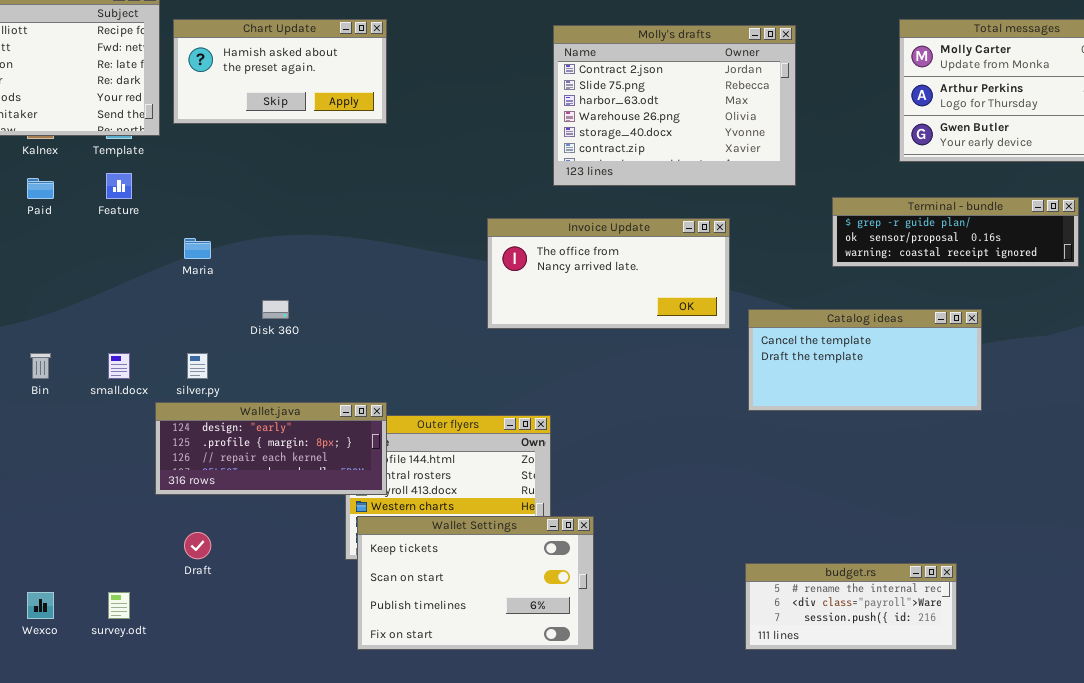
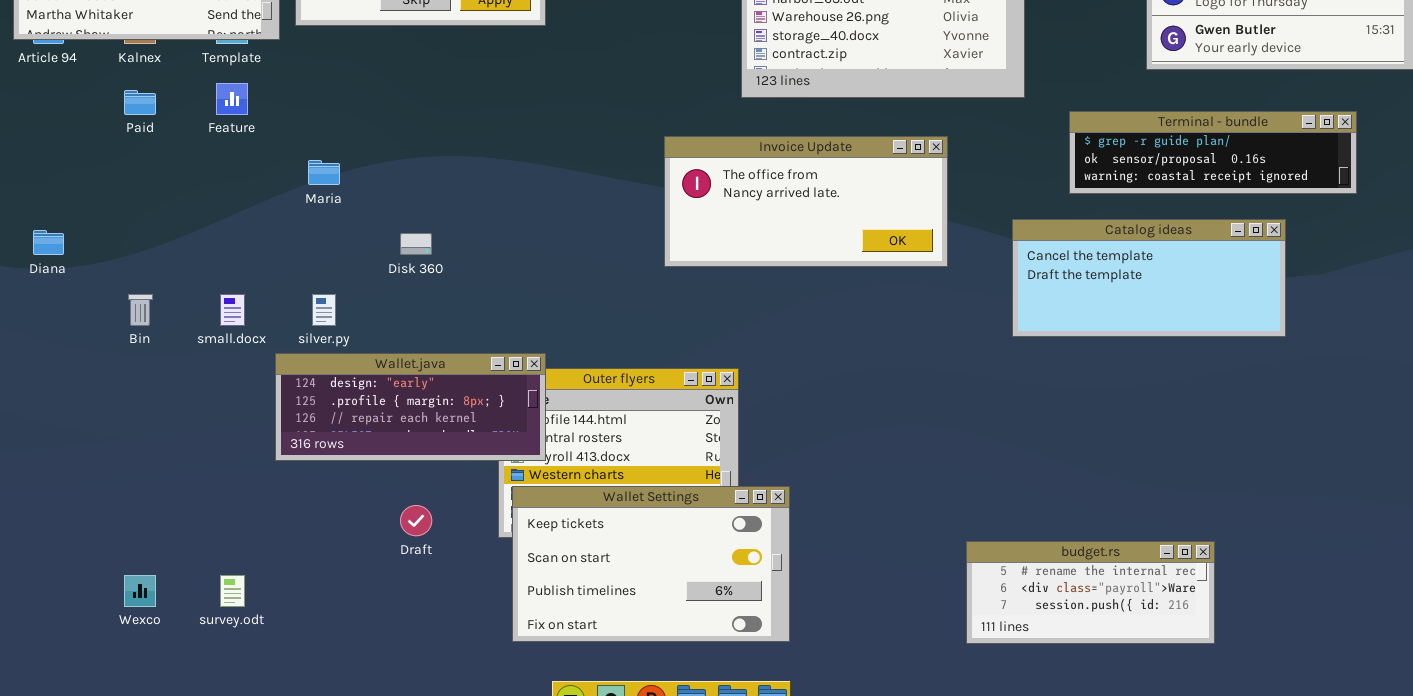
Catalog ideas: [748,309,982,411] -> [1012,219,1286,337], moved
Draft: [184,532,211,559] -> [400,505,432,536], moved

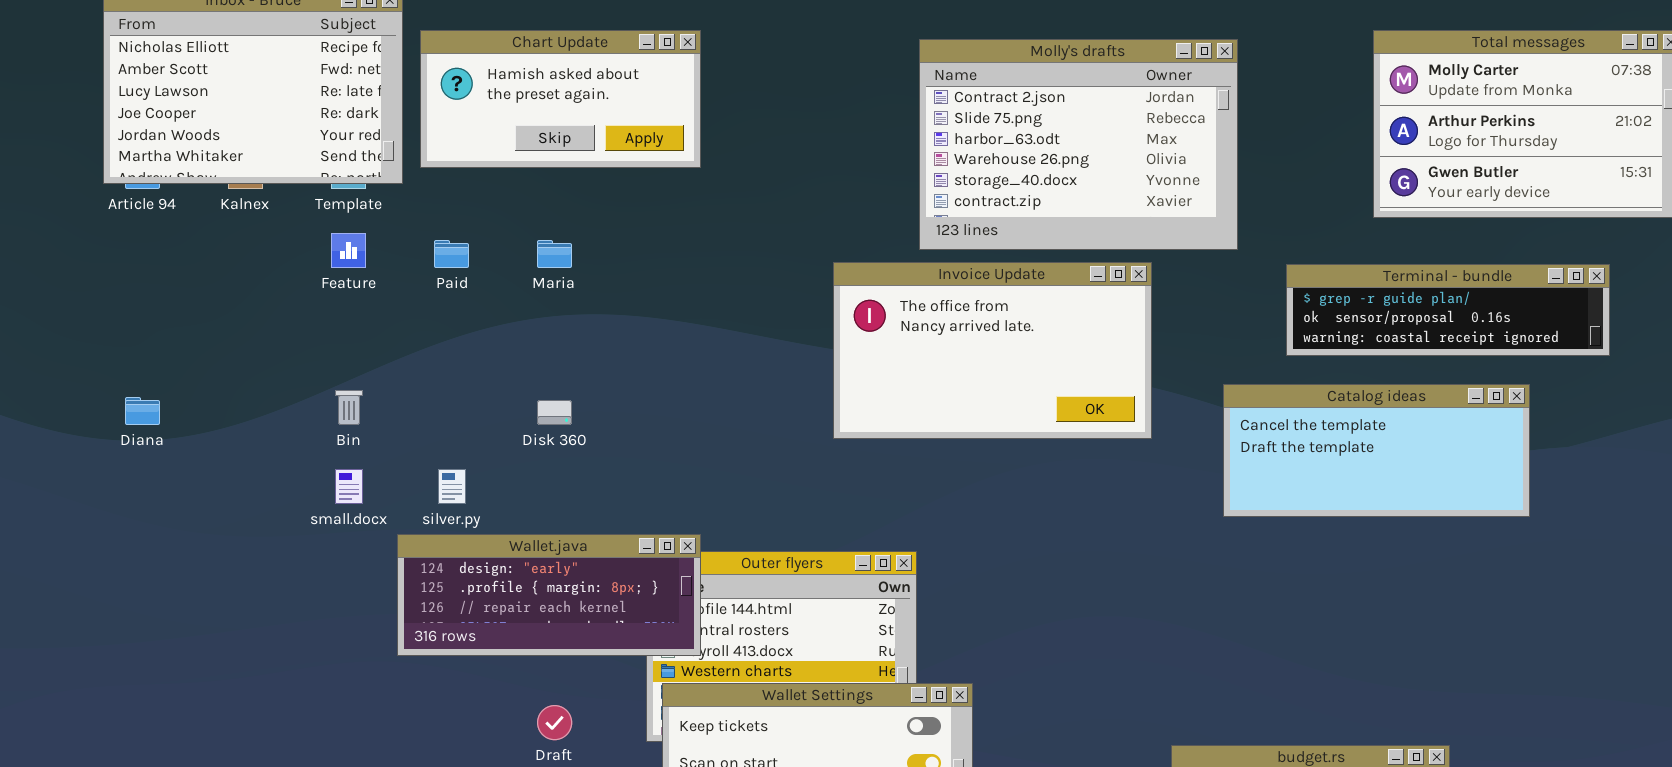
Paid: [124,90,156,115] -> [434,240,469,268], moved
Invoice Update: [664,136,948,267] -> [833,262,1152,439], resized
Maria: [308,160,340,185] -> [537,240,572,268], moved
Bin: [128,294,153,326] -> [335,390,363,425], moved

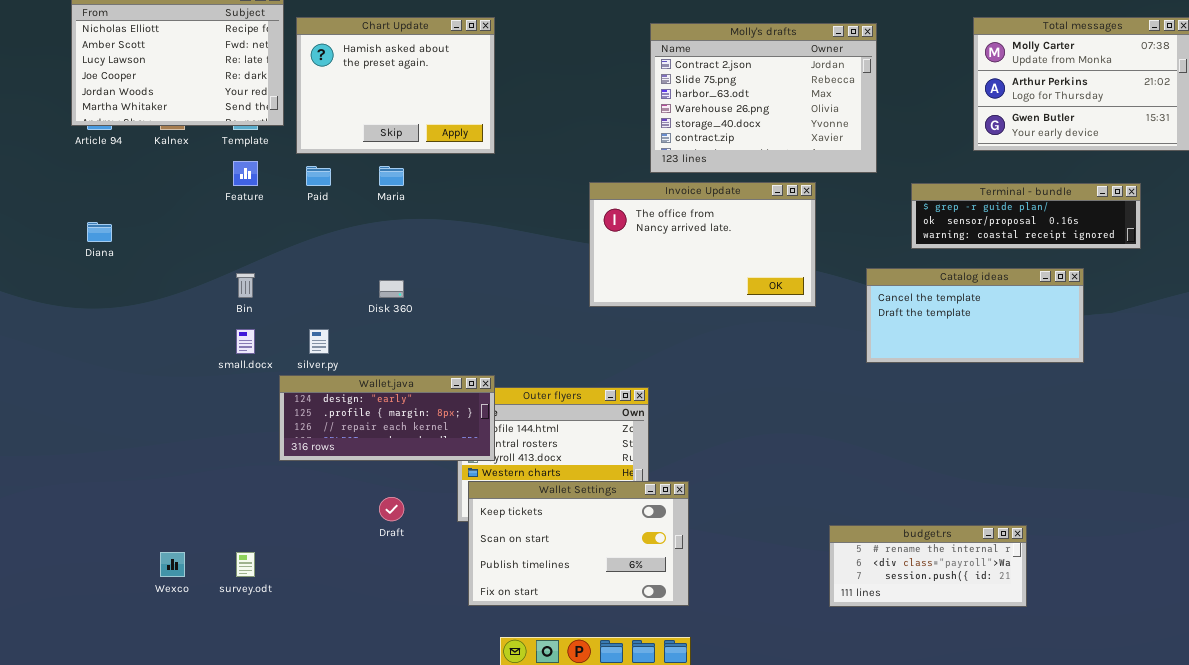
Chart Update: [420,30,701,168] -> [296,17,495,154], resized
Diana: [125,397,160,425] -> [87,222,112,242], moved

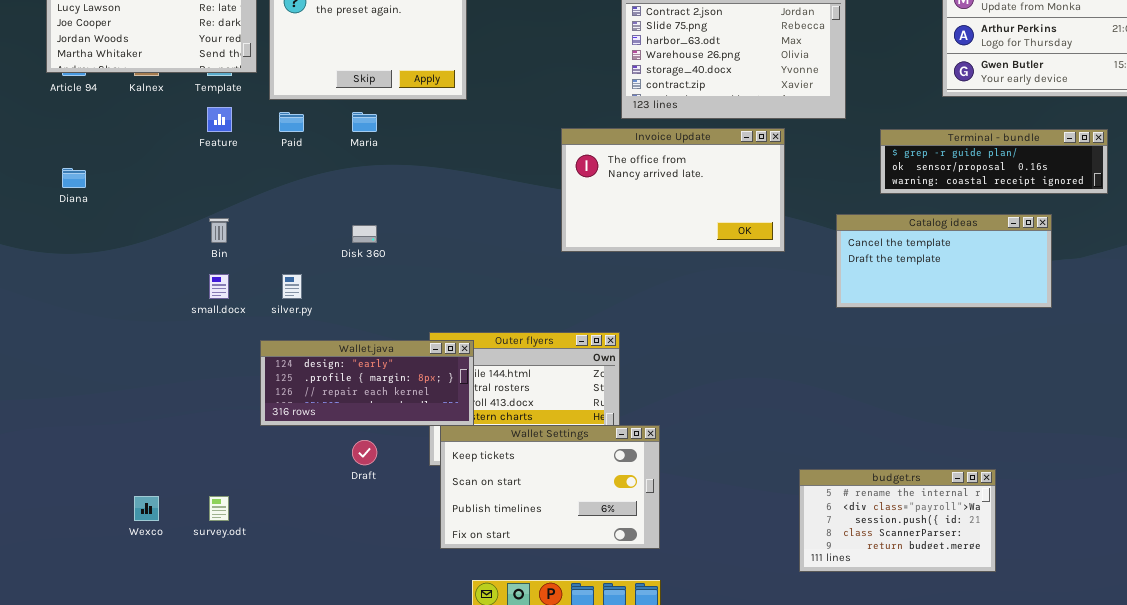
Wallet.java: [279,375,495,461] -> [260,340,474,426], moved
budget.rs: [829,525,1027,607] -> [799,469,996,572], resized

